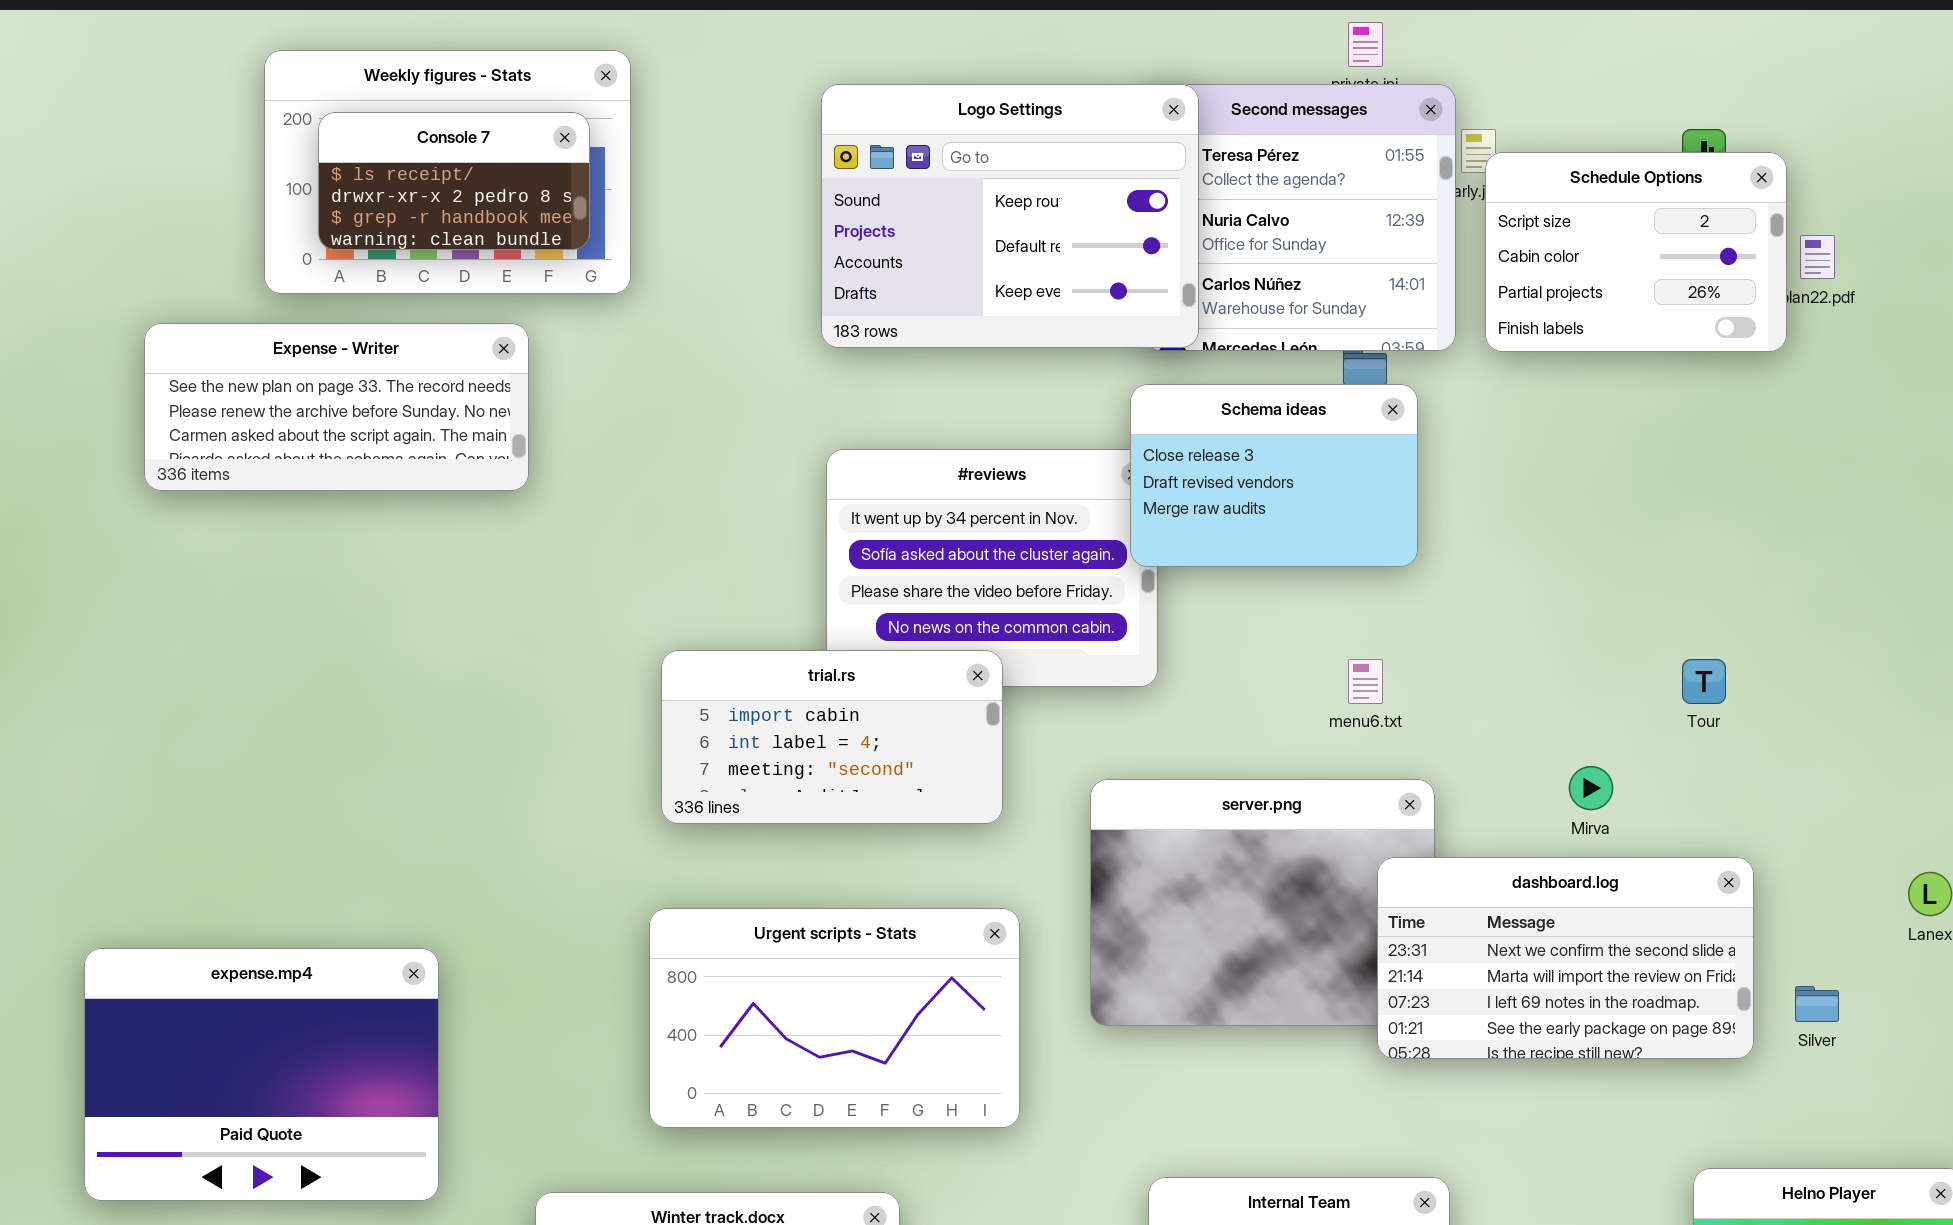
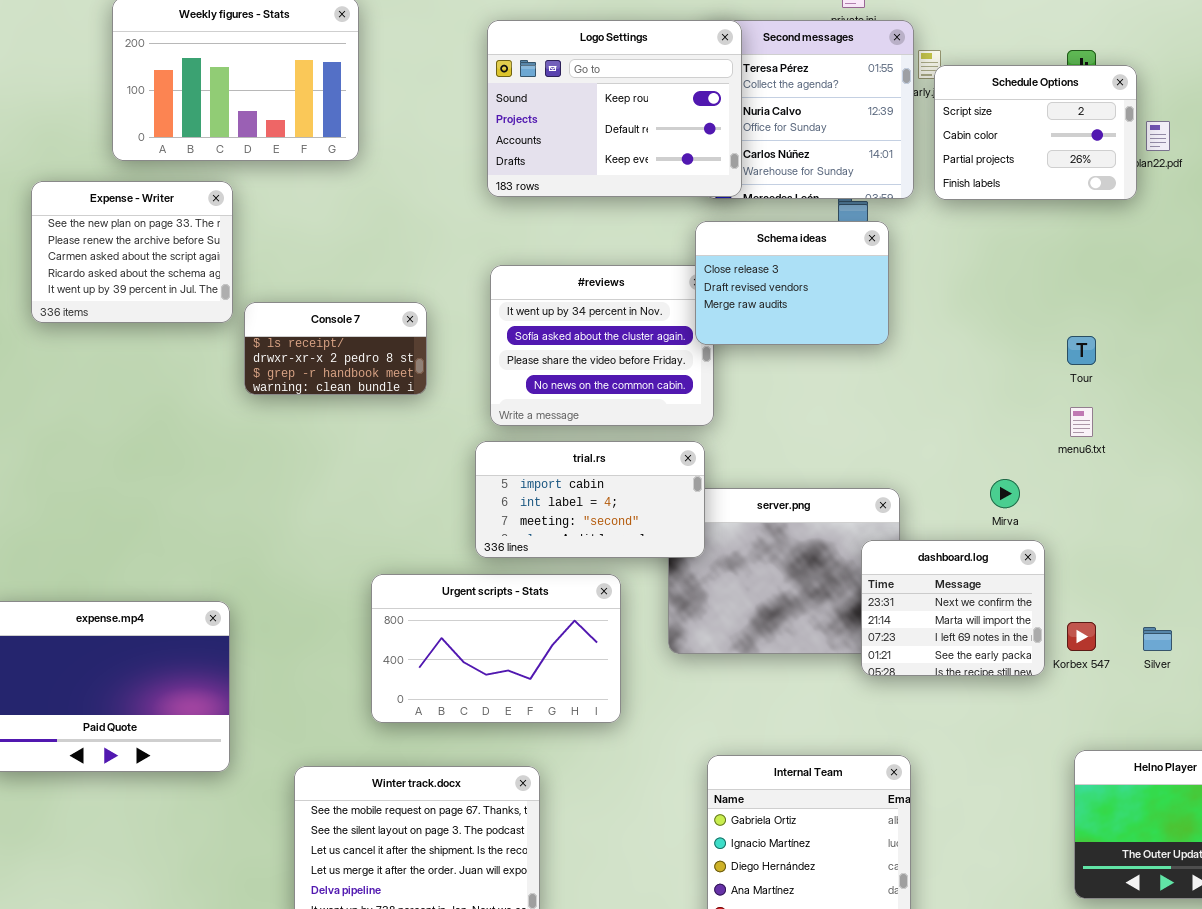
Console 7: [318,112,590,250] -> [244,302,427,395], moved
Expense - Writer: [144,323,529,491] -> [31,181,233,323], resized
trial.rs: [661,650,1003,824] -> [475,441,705,558], moved
menu6.txt: [1348,659,1383,704] -> [1070,407,1093,437], moved
Tour: [1682,659,1726,704] -> [1067,336,1096,365], moved
dashboard.log: [1377,857,1754,1059] -> [861,540,1045,676], resized

